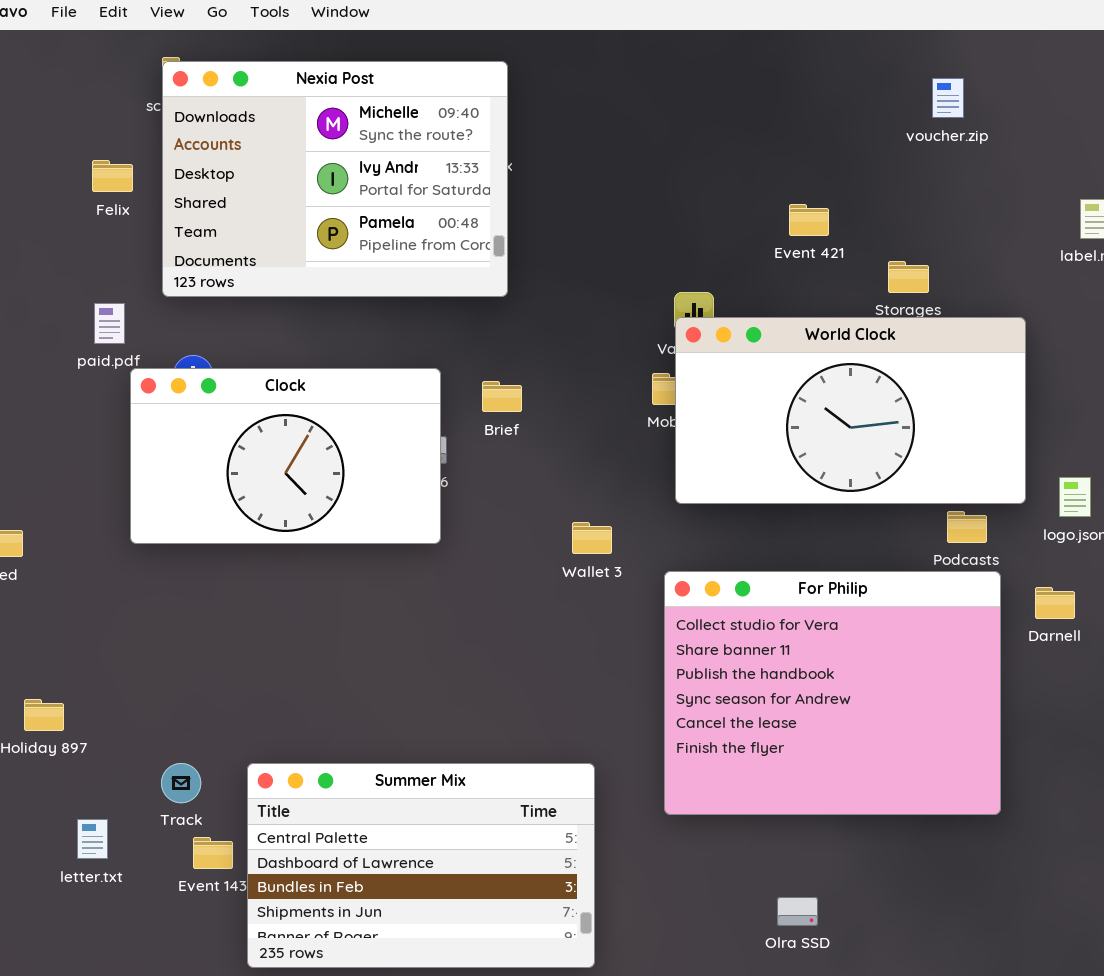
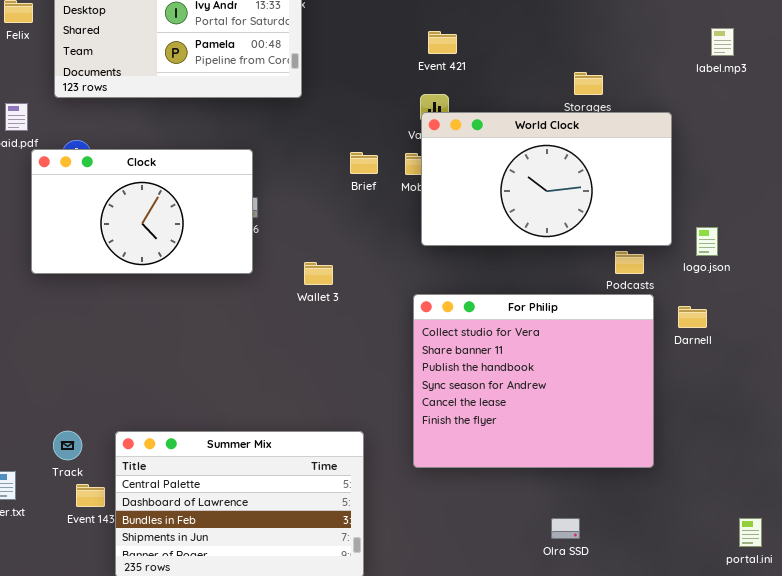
Event 421: [789,204,829,236] -> [428,31,457,54], moved
Brief: [482,381,522,412] -> [350,152,378,174], moved
Wallet 3: [572,522,612,554] -> [304,262,333,285], moved
Olra SSD: [777,897,818,926] -> [551,518,580,539], moved

